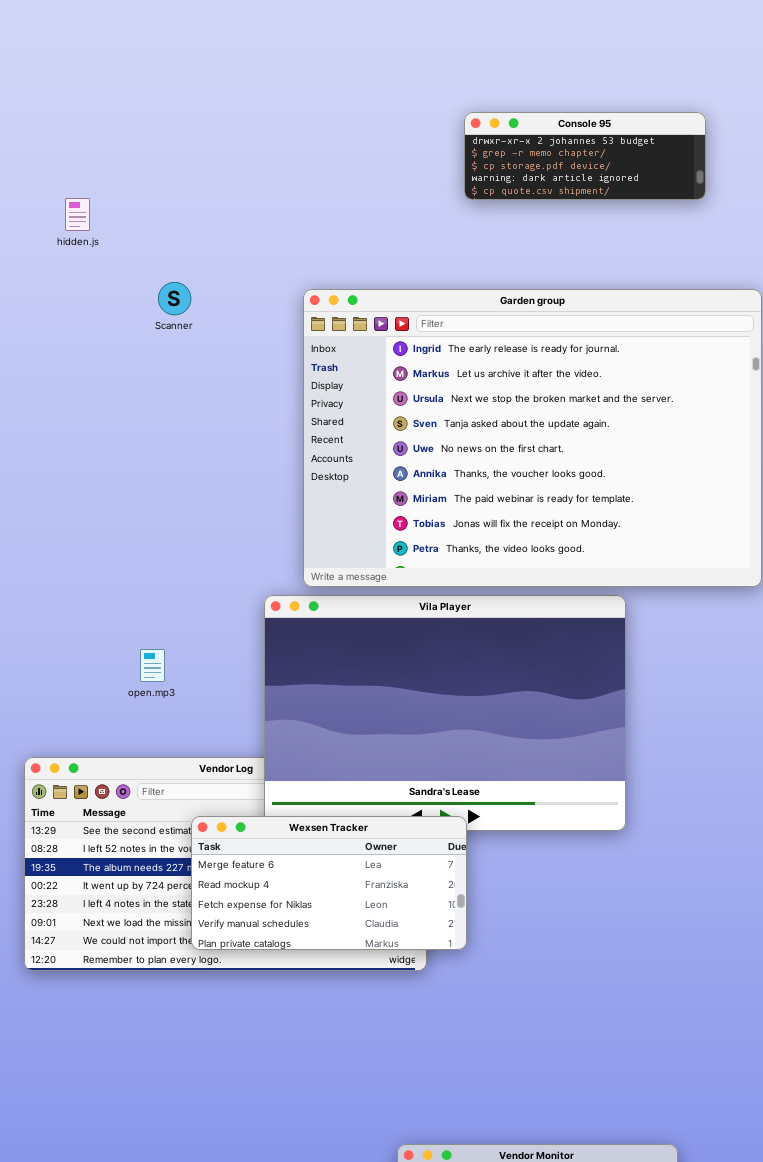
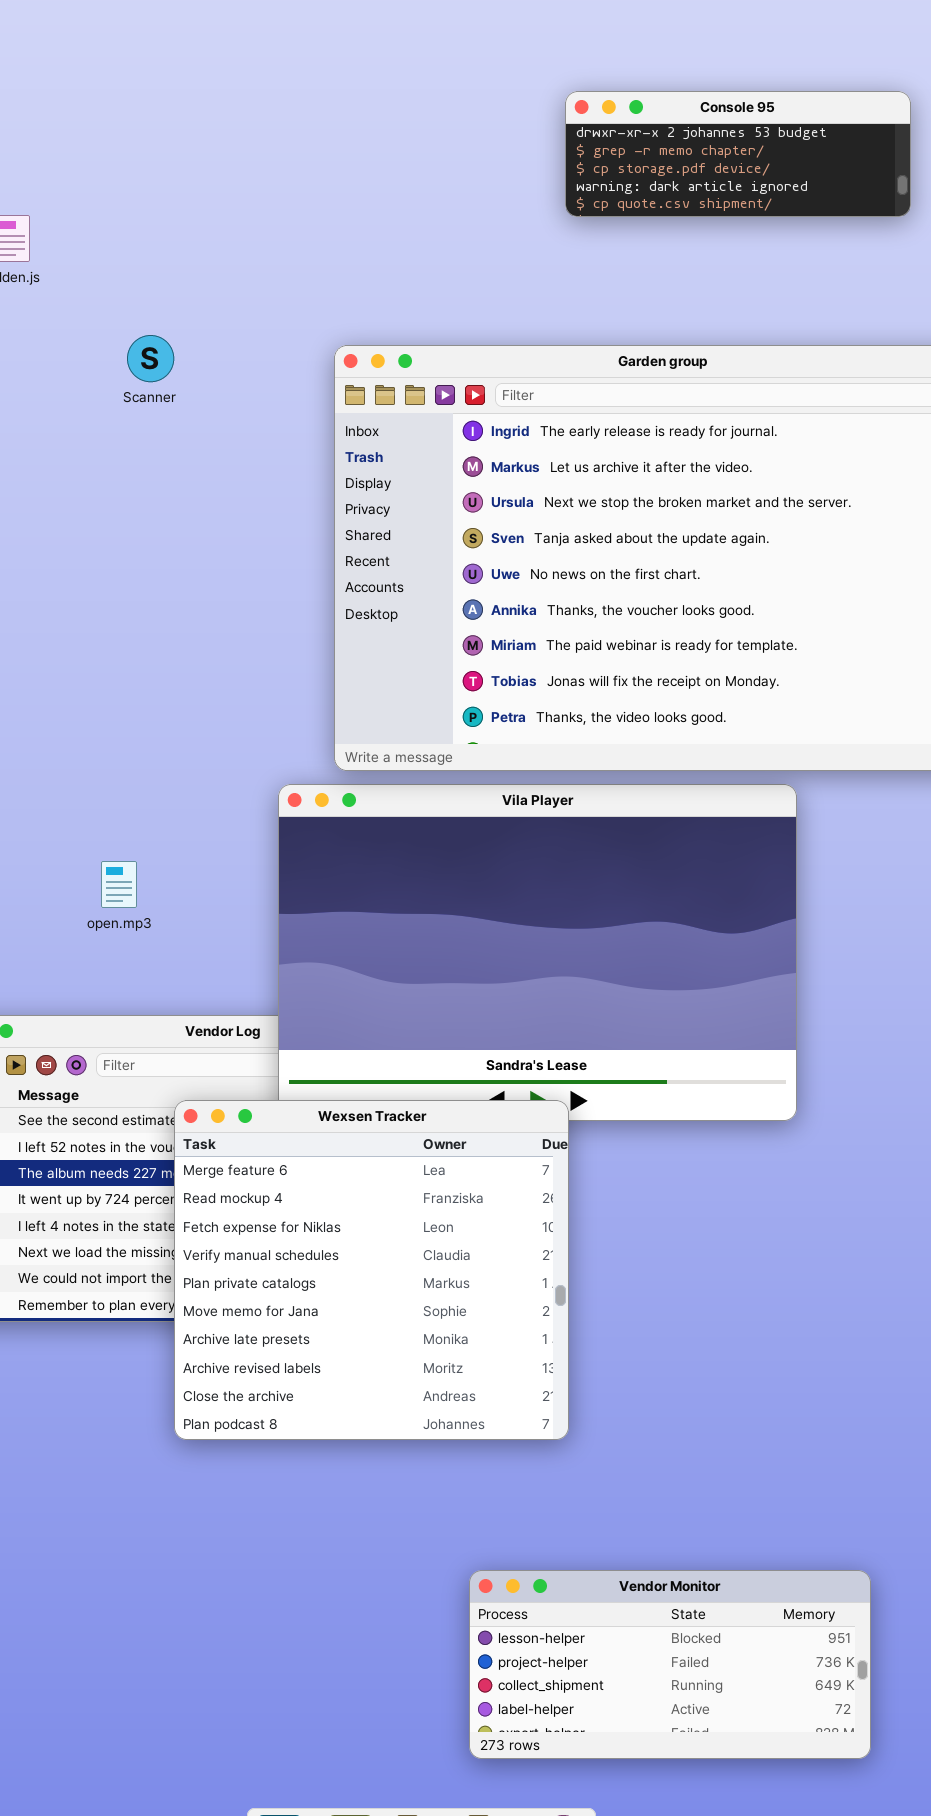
Wexsen Tracker: [191,816,467,950] -> [174,1100,569,1440], resized

